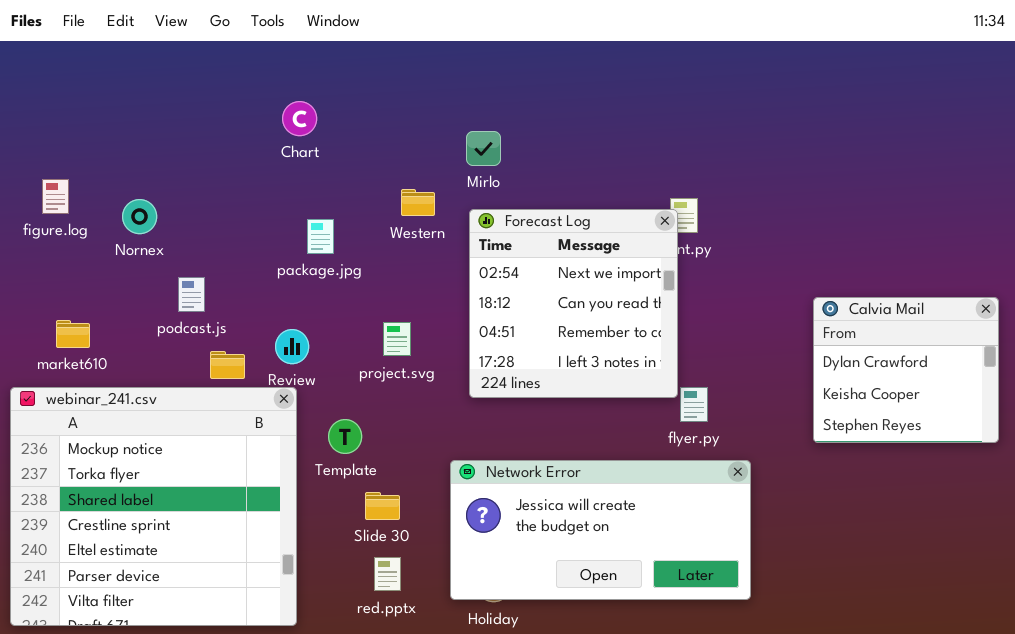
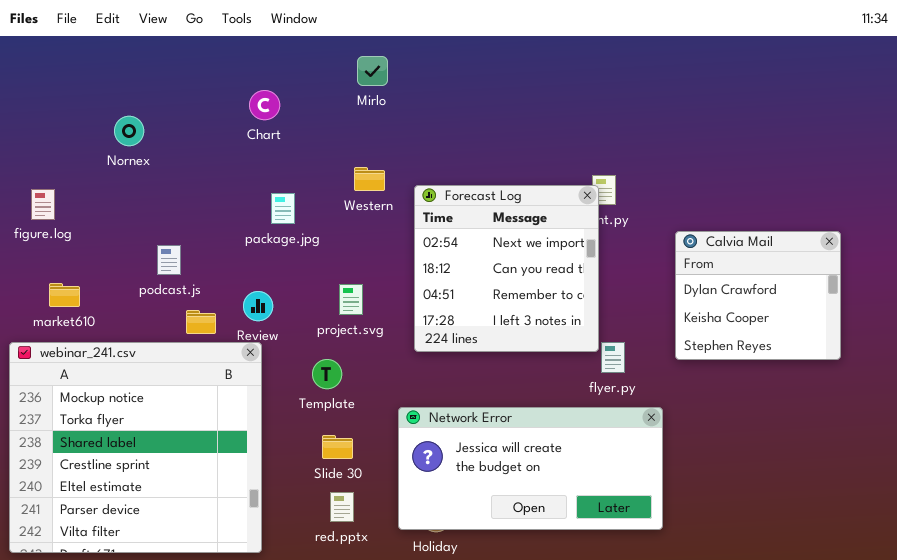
Mirlo: [466,131,501,166] -> [357,56,388,86], moved
figure.log: [42,179,69,214] -> [31,189,55,220], moved
Nornex: [122,199,157,234] -> [114,116,144,146], moved
Calvia Mail: [813,297,999,443] -> [675,231,841,360], moved
Template: [328,419,362,454] -> [312,359,342,389], moved

